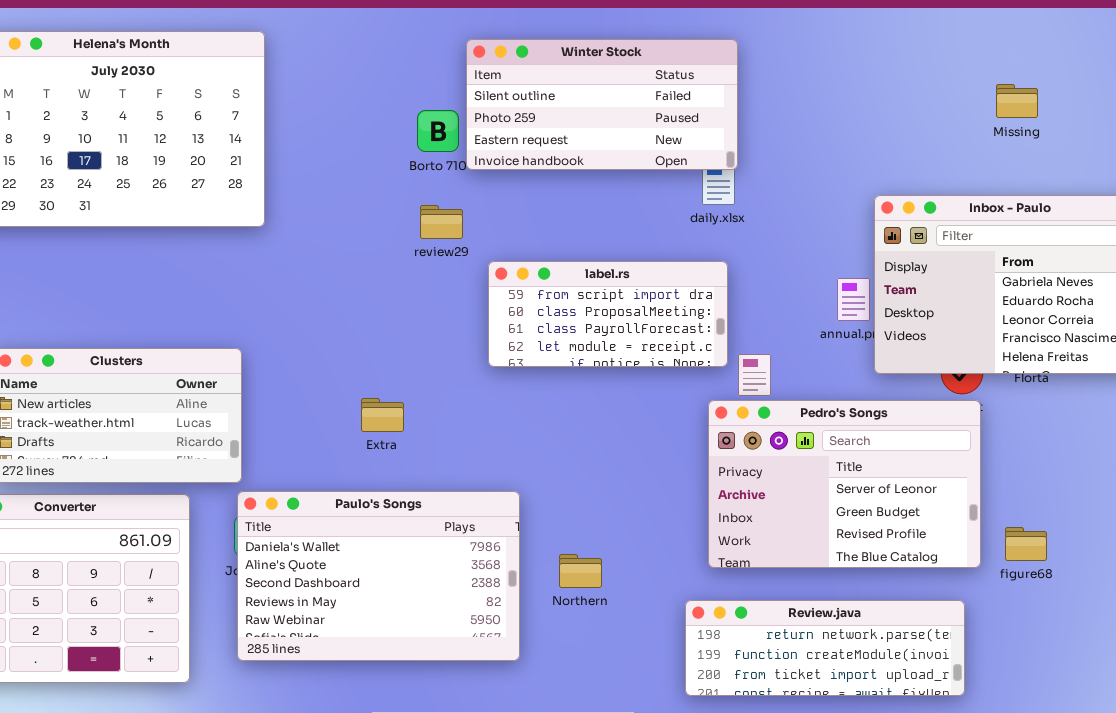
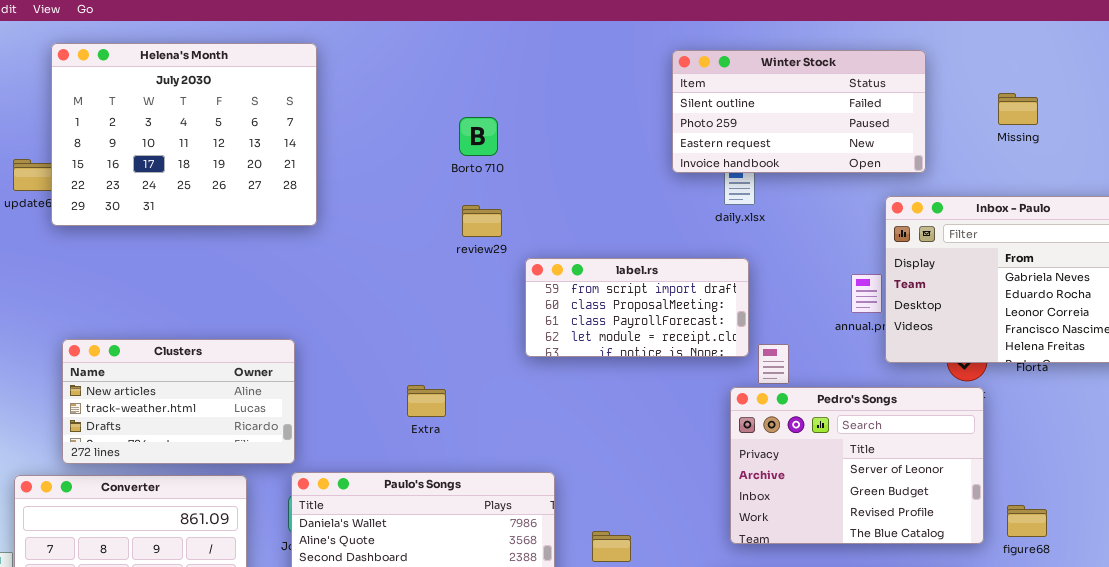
Winter Stock: [466,39,738,170] -> [672,50,926,173], moved

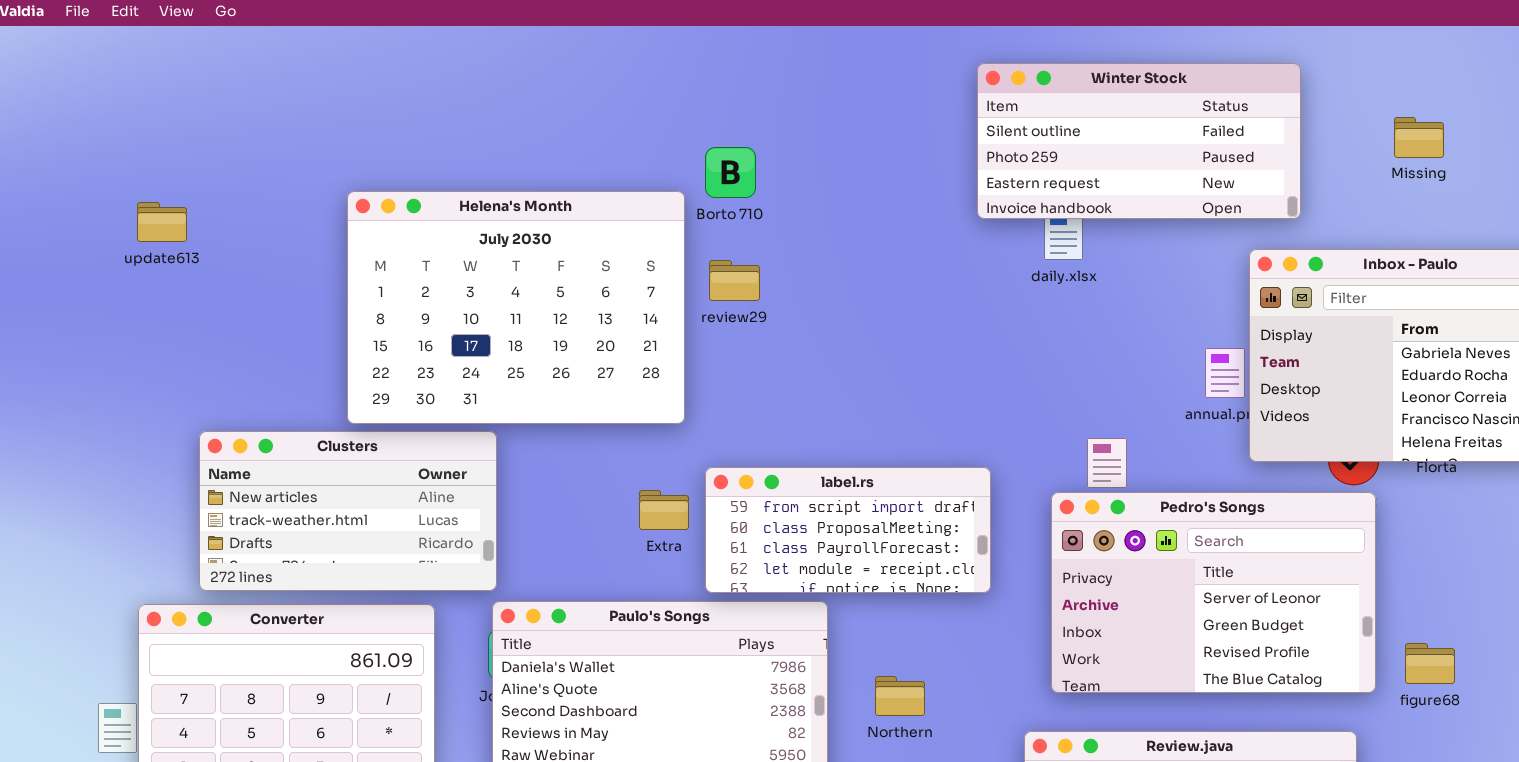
Helena's Month: [51,43,317,226] -> [347,191,685,424], moved
label.rs: [525,258,749,357] -> [705,467,991,593], moved

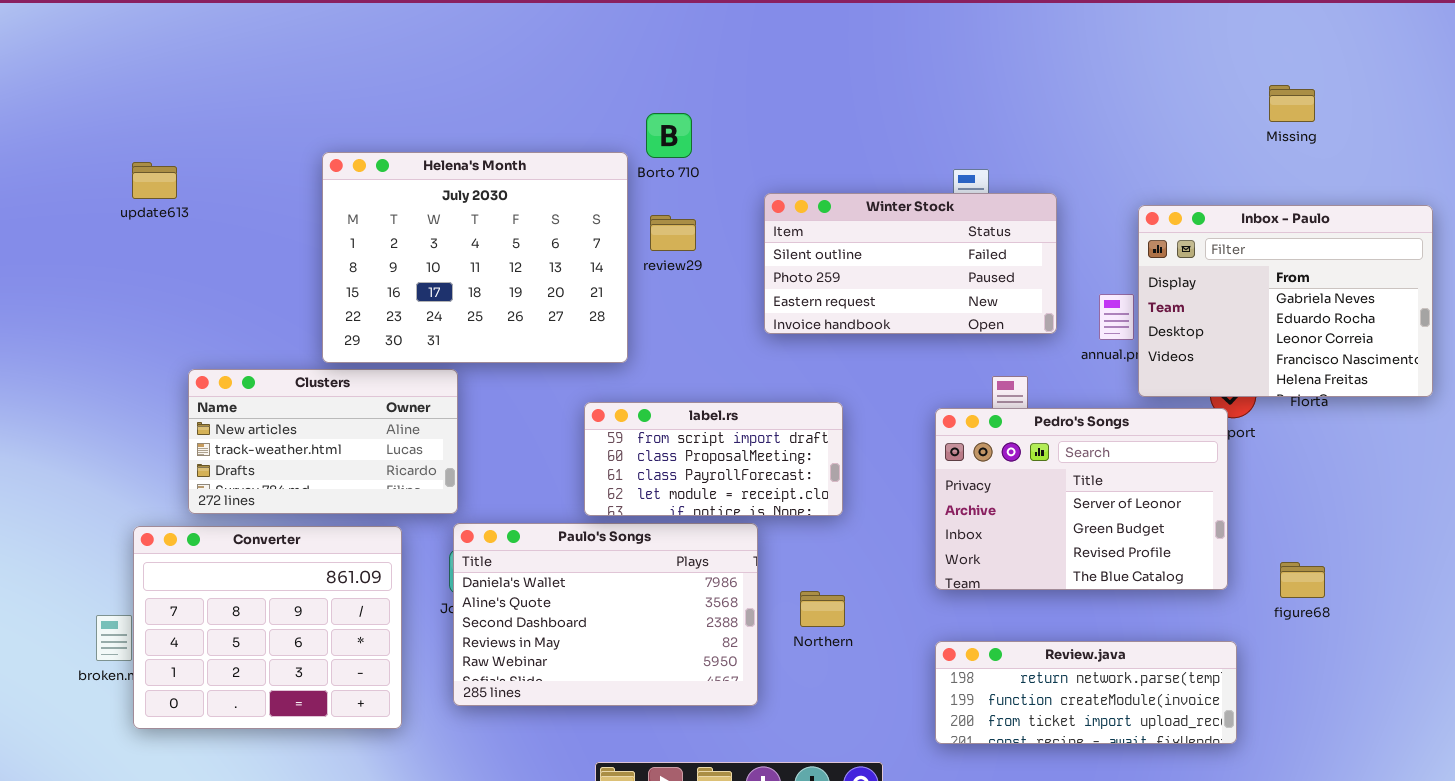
Winter Stock: [977,63,1301,219] -> [764,193,1057,334], moved
label.rs: [705,467,991,593] -> [584,402,843,516], moved
Pedro's Songs: [1051,492,1376,693] -> [935,408,1228,590], moved

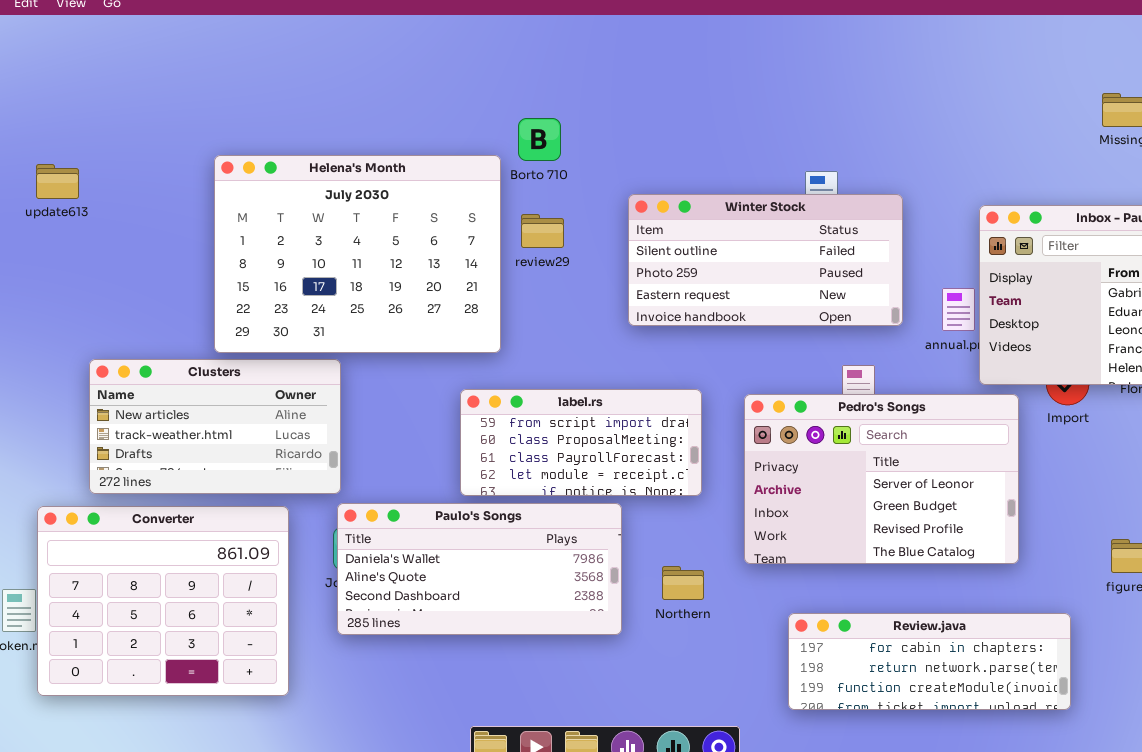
Pedro's Songs: [935,408,1228,590] -> [744,394,1019,564], moved
Paulo's Songs: [453,523,758,706] -> [337,503,622,635], resized
Review.java: [935,641,1237,744] -> [788,613,1071,710], scrolled up 1 row

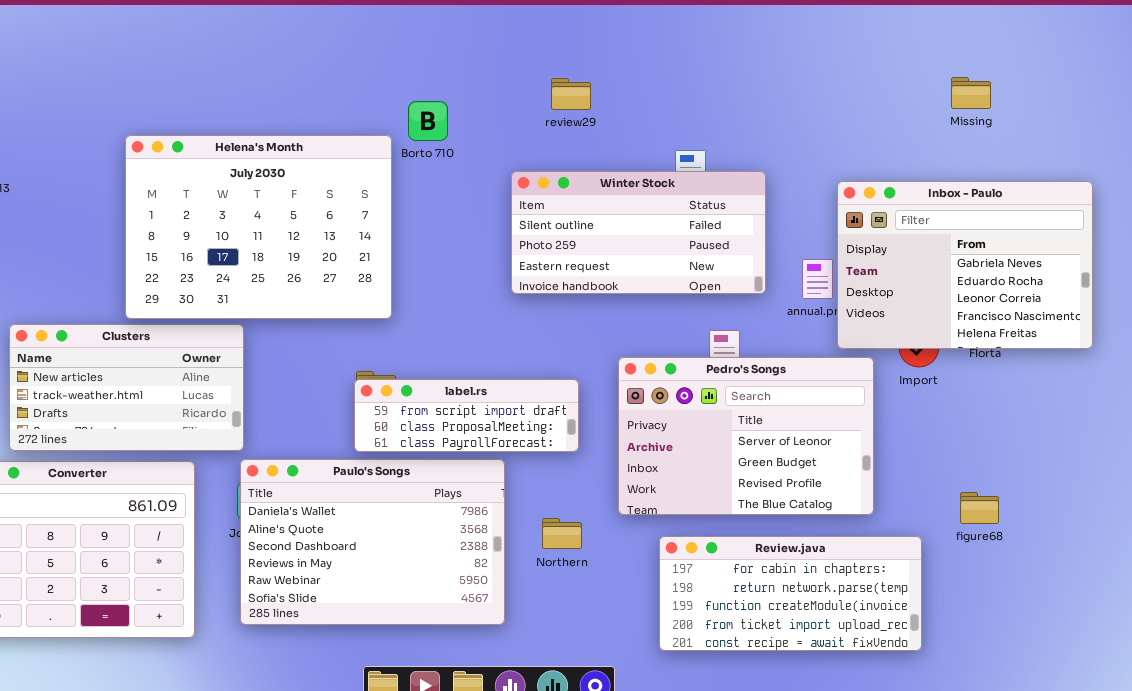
review29: [521,214,564,248] -> [551,78,591,110], moved
label.rs: [460,389,702,496] -> [354,379,579,452], resized
Paulo's Songs: [337,503,622,635] -> [240,459,505,625], resized
Review.java: [788,613,1071,710] -> [659,536,922,651], resized

